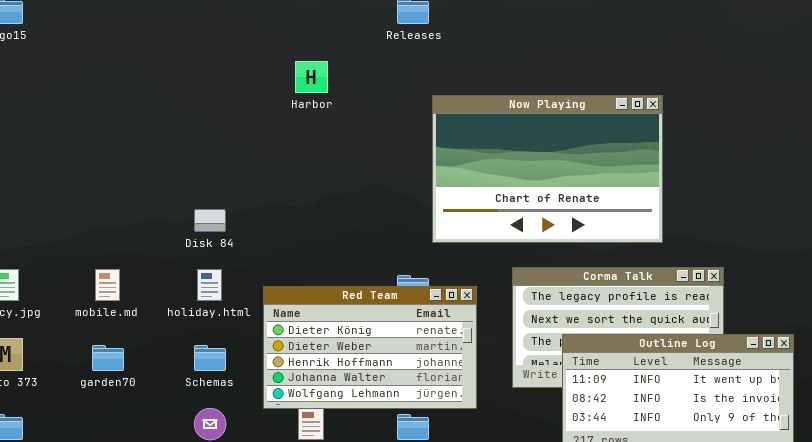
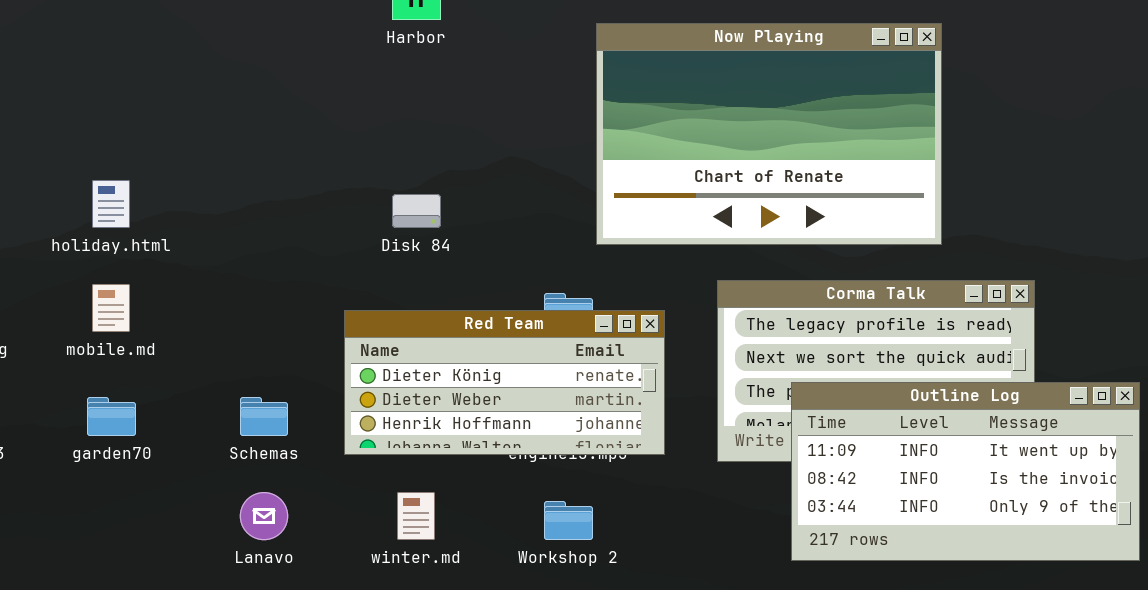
Disk 84: [194,209,226,232] -> [392,194,441,228], moved
holiday.html: [197,269,222,301] -> [92,180,130,228], moved
Red Team: [263,286,477,409] -> [344,310,665,455], resized

